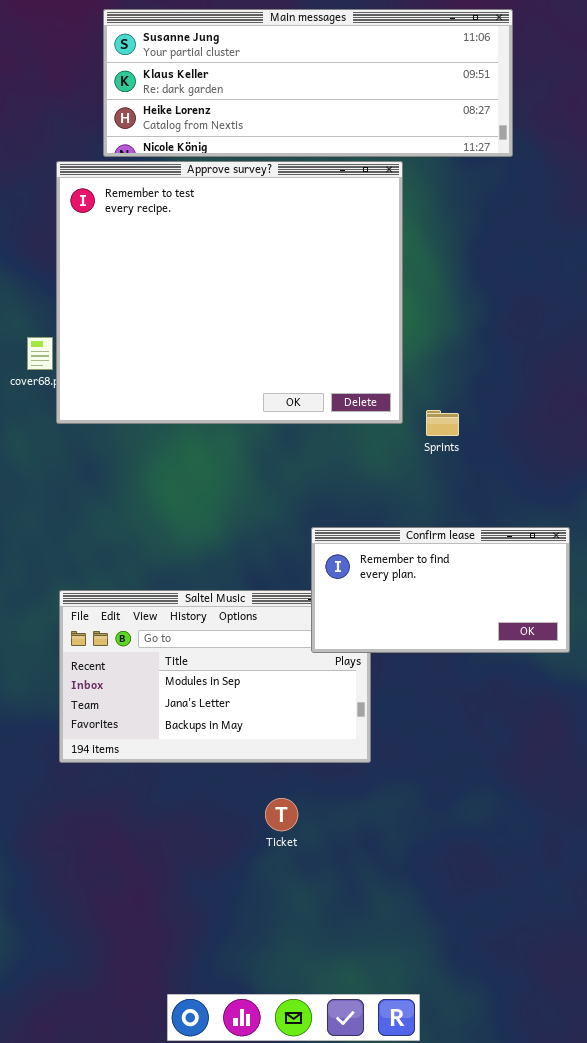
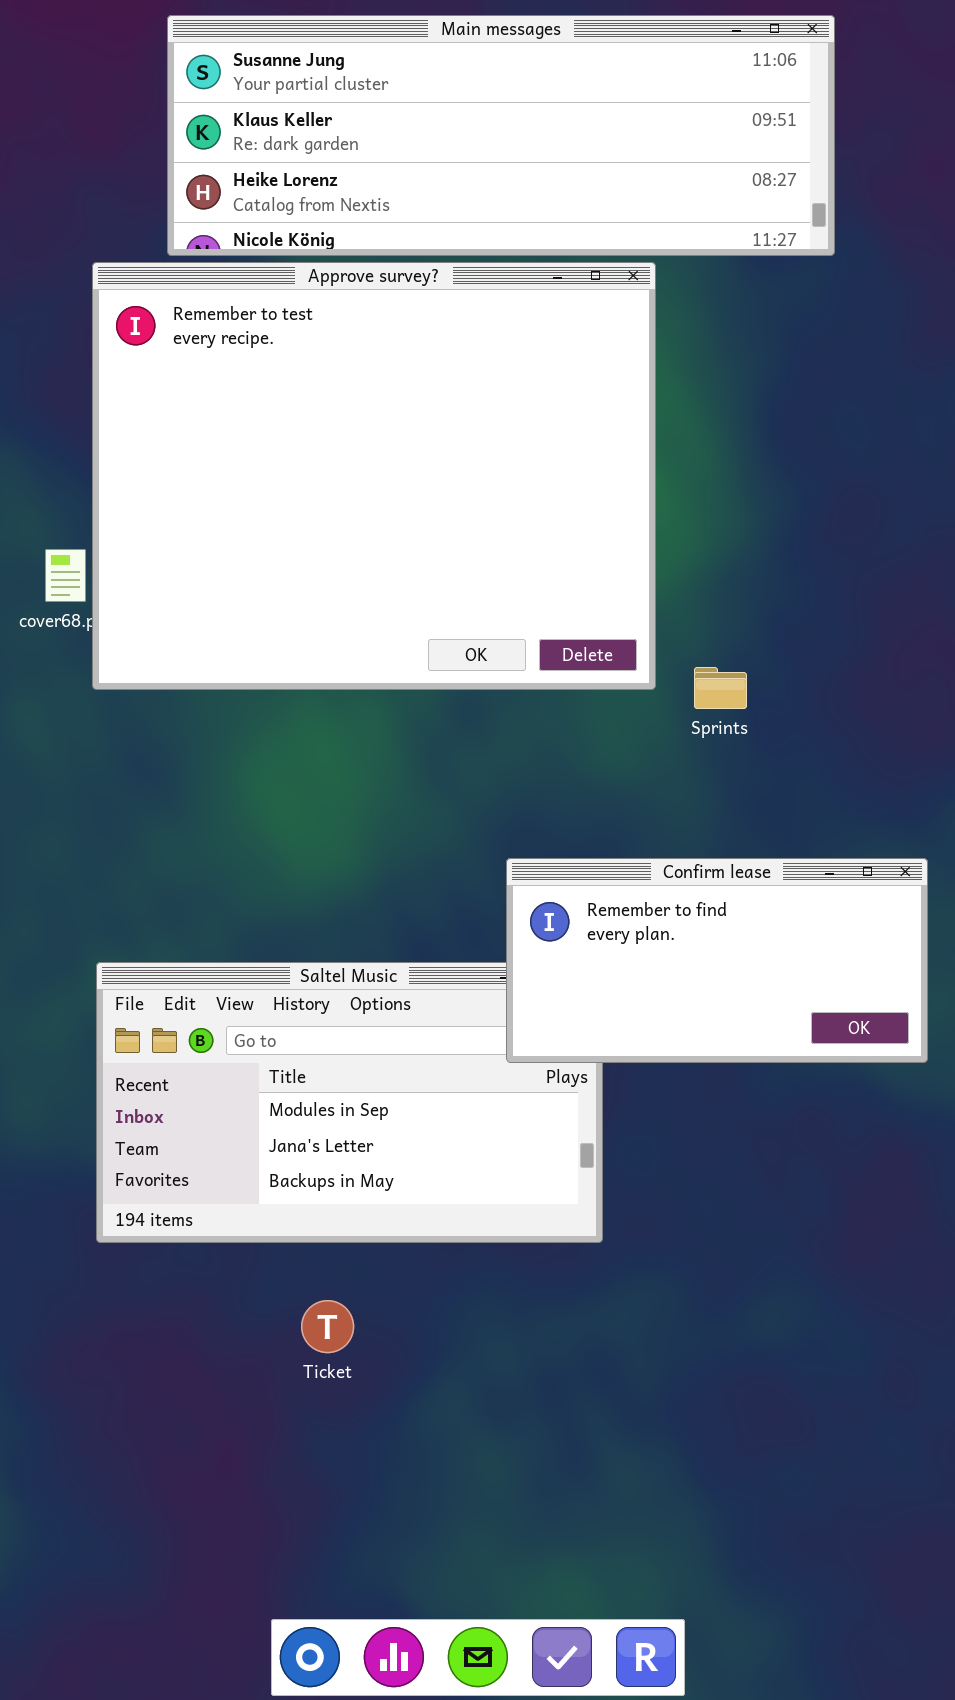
Ticket: [265,798,298,831] -> [301,1300,354,1353], moved

